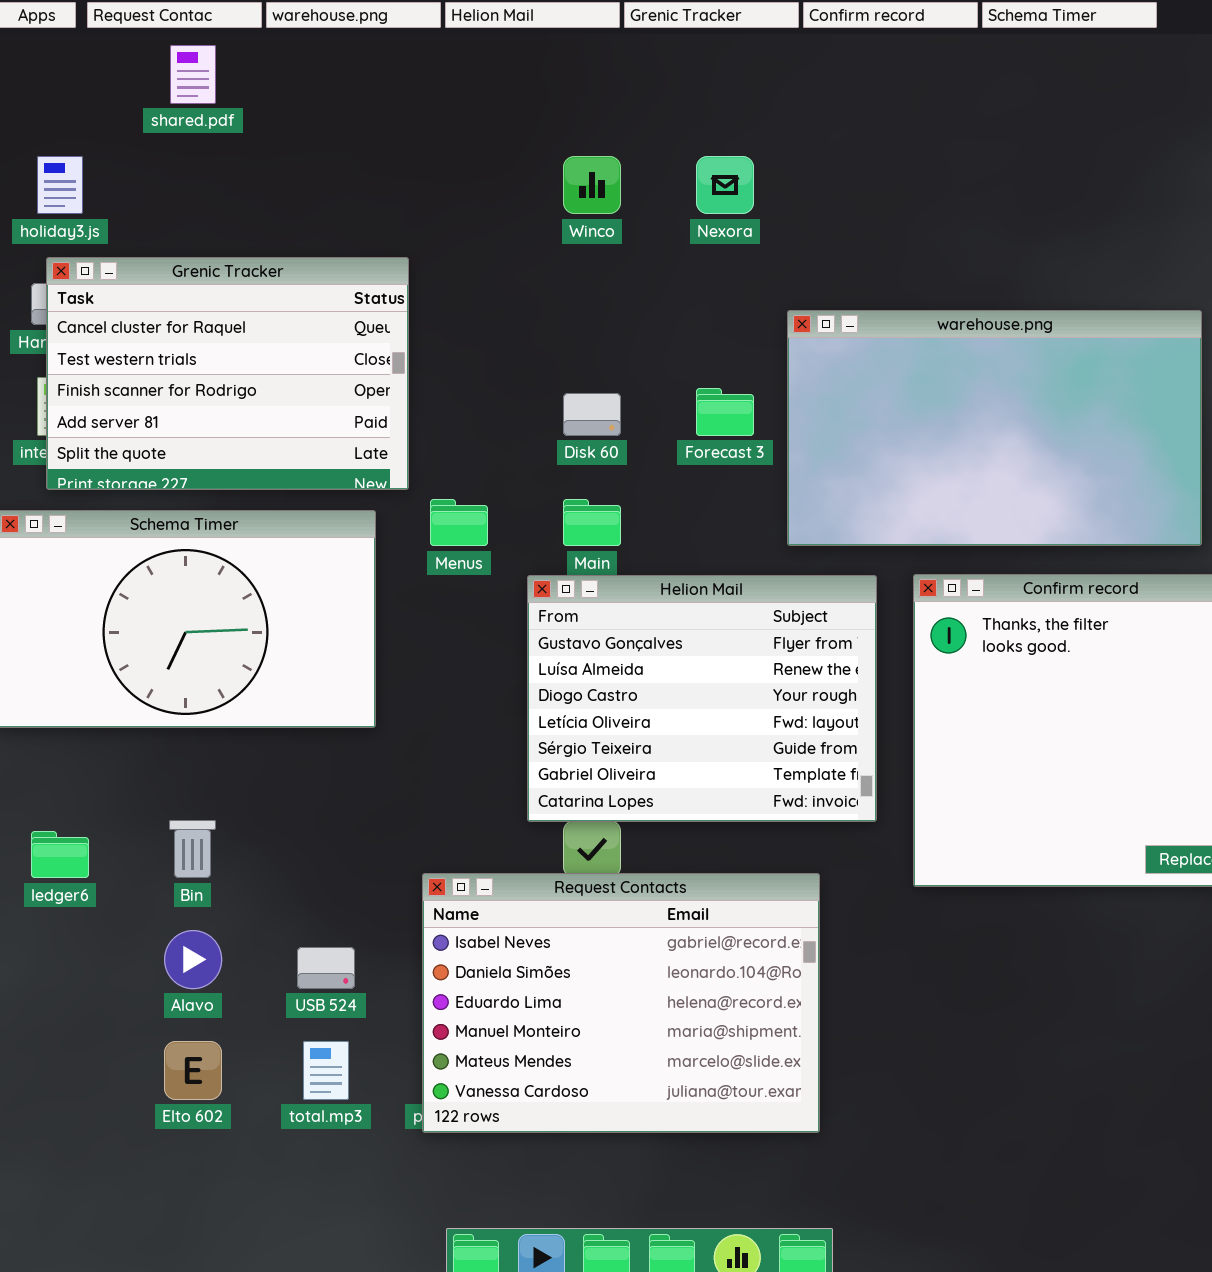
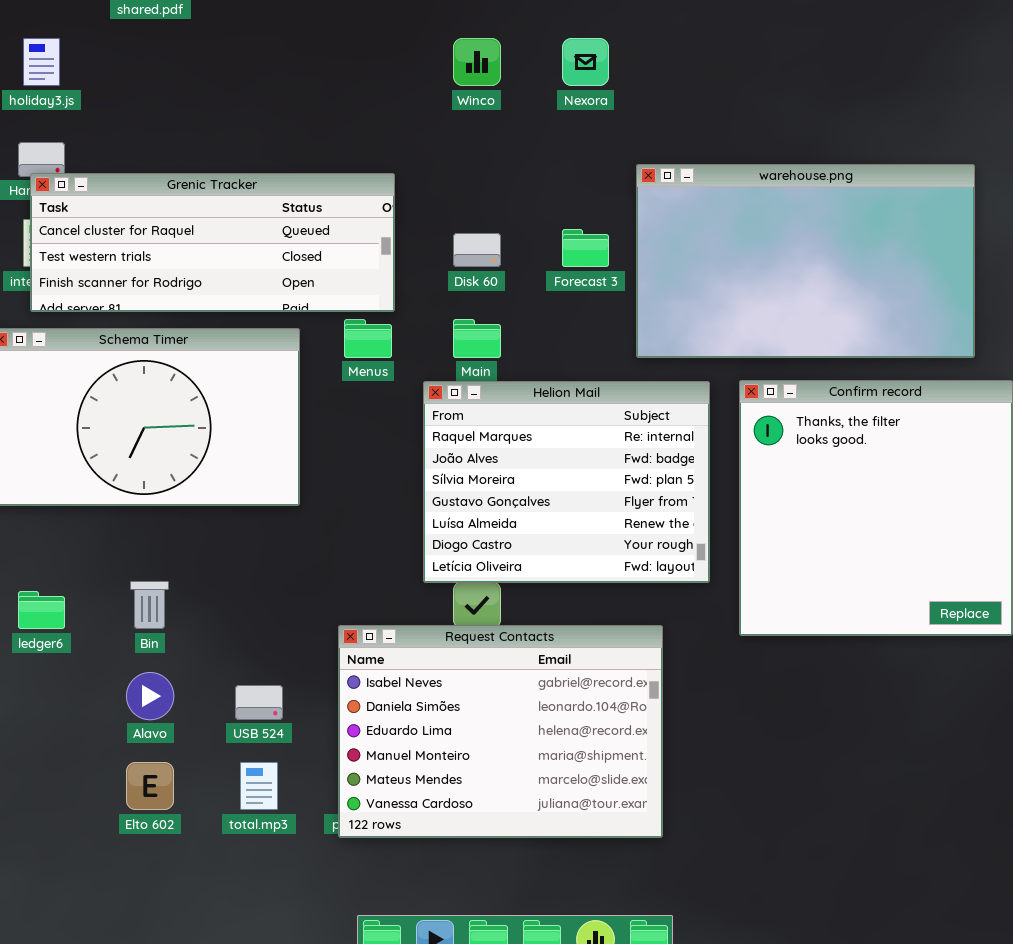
Grenic Tracker: [46,257,409,490] -> [30,173,395,312], resized
Helion Mail: [527,575,877,822] -> [423,381,710,583], scrolled up 3 rows

